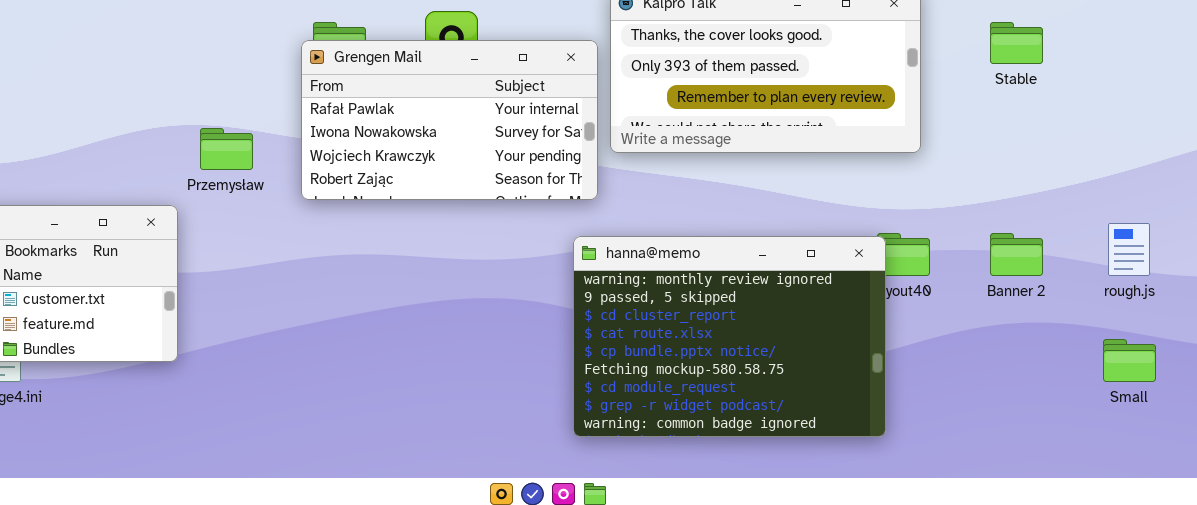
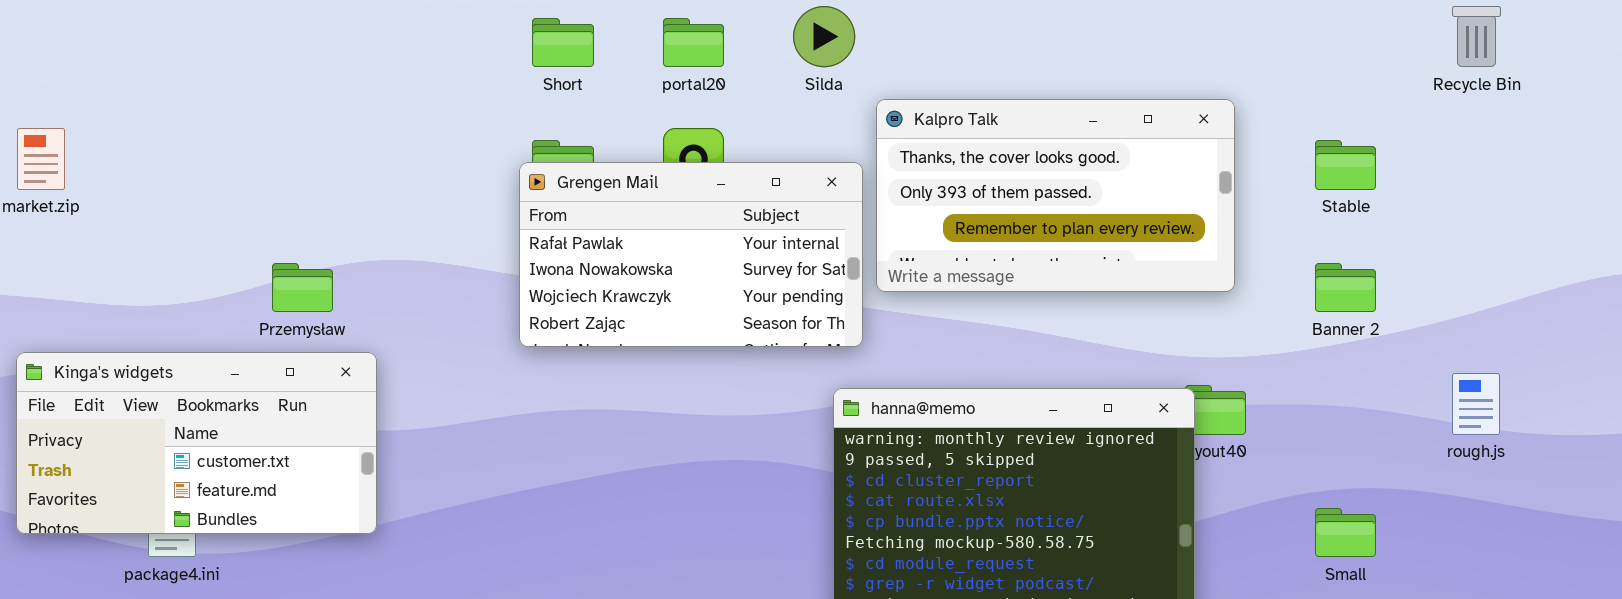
Przemysław: [200,128,253,170] -> [272,263,333,312], moved
Banner 2: [990,233,1043,276] -> [1315,263,1376,312], moved
Small: [1103,339,1156,382] -> [1315,508,1376,557], moved

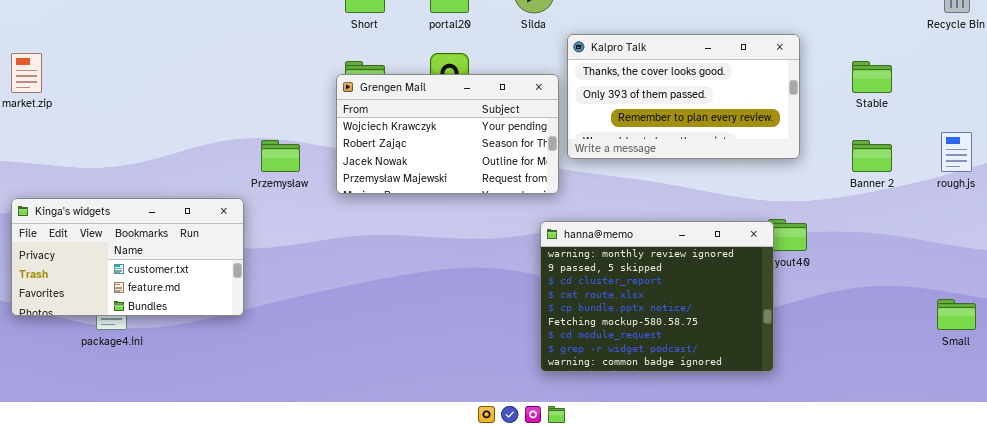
Grengen Mail: [519,162,863,347] -> [336,74,559,194], scrolled down 2 rows
Przemysław: [272,263,333,312] -> [261,140,300,172], moved
rough.js: [1452,373,1500,435] -> [941,132,972,172], moved
Small: [1315,508,1376,557] -> [937,299,976,330], moved

